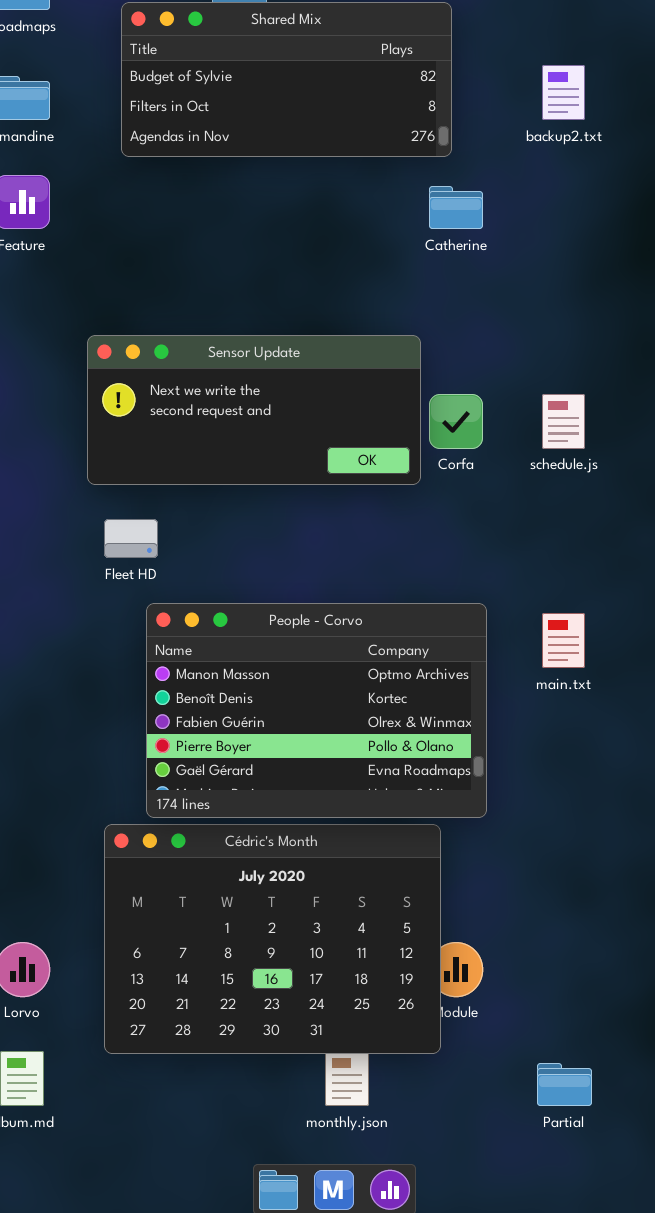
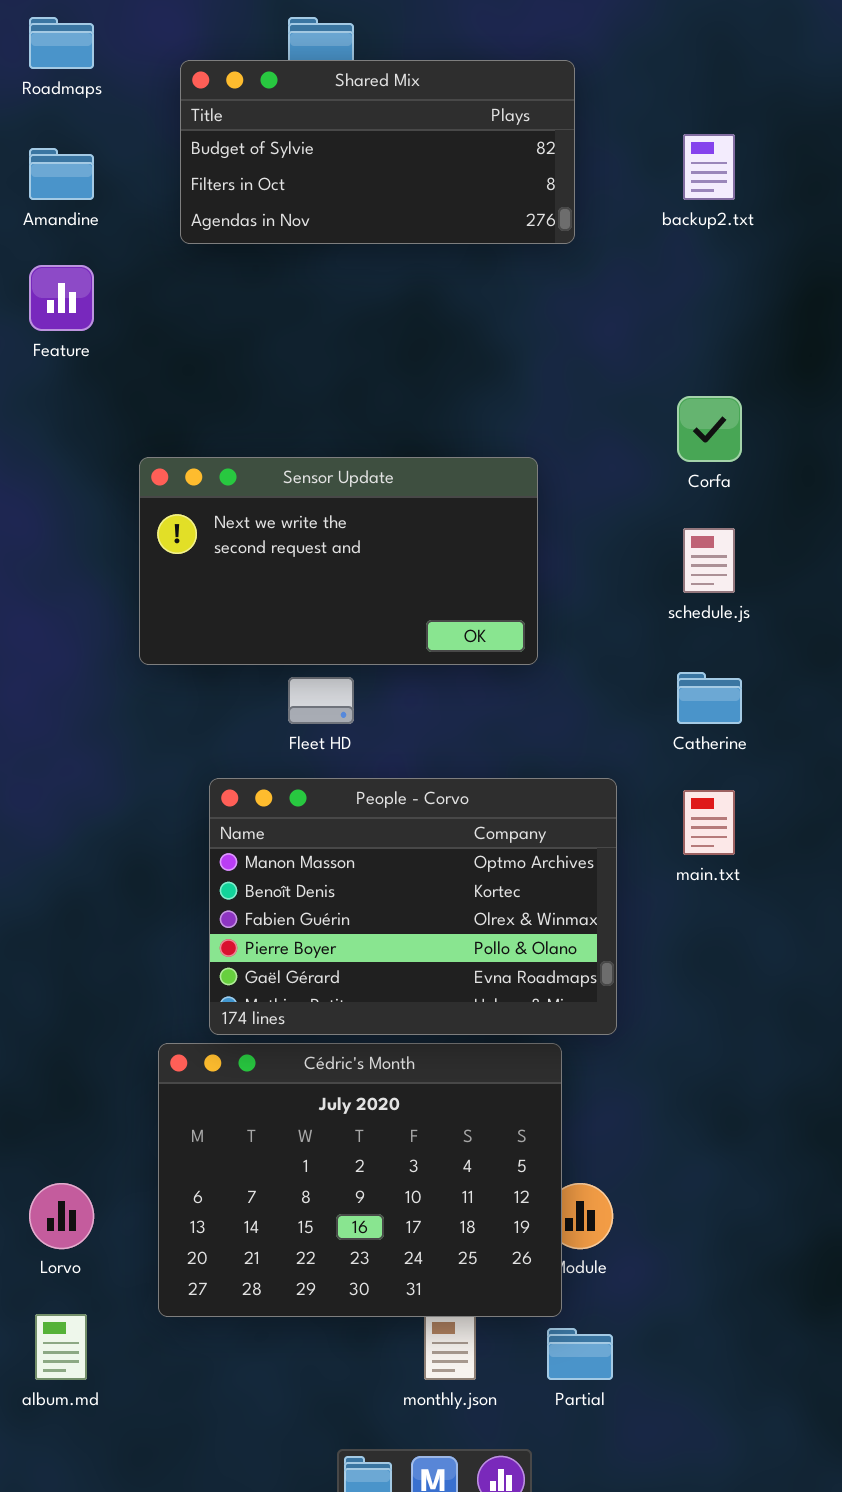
Catherine: [429,186,483,229] -> [677,672,742,724], moved
Sensor Update: [87,335,421,485] -> [139,457,538,665], resized
Corfa: [429,394,483,449] -> [677,396,742,462], moved
Fleet HD: [104,519,158,558] -> [288,677,354,724], moved
Partial: [537,1063,592,1106] -> [547,1328,613,1380], moved

